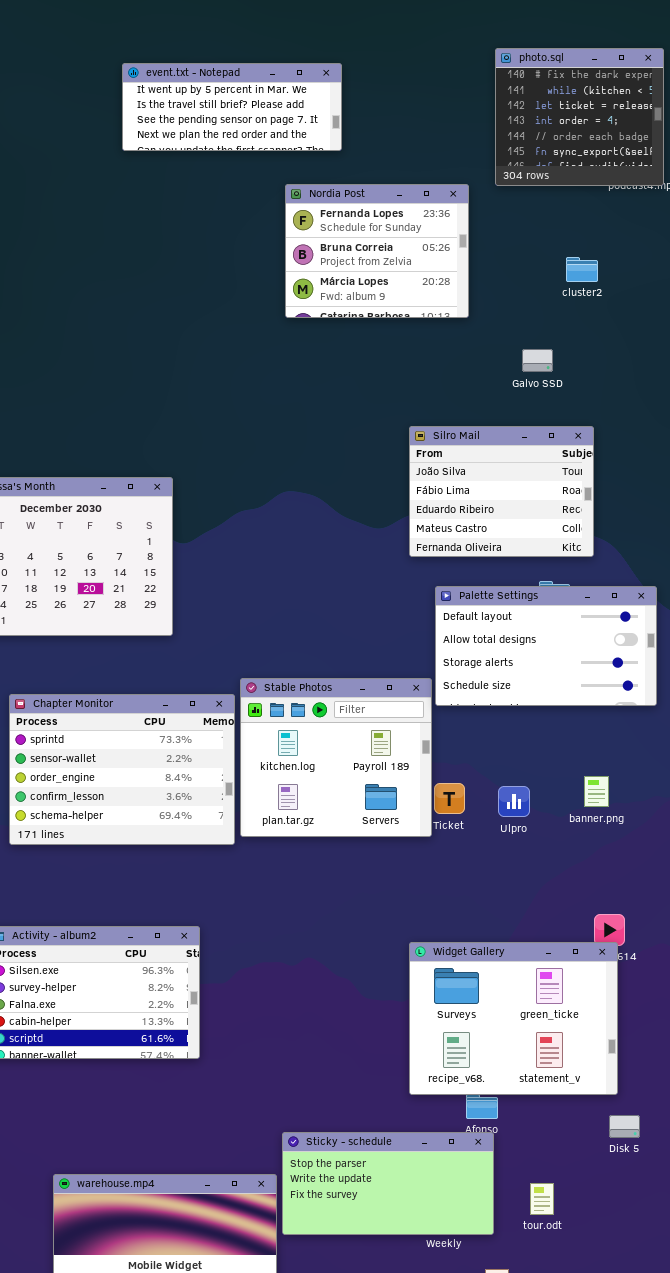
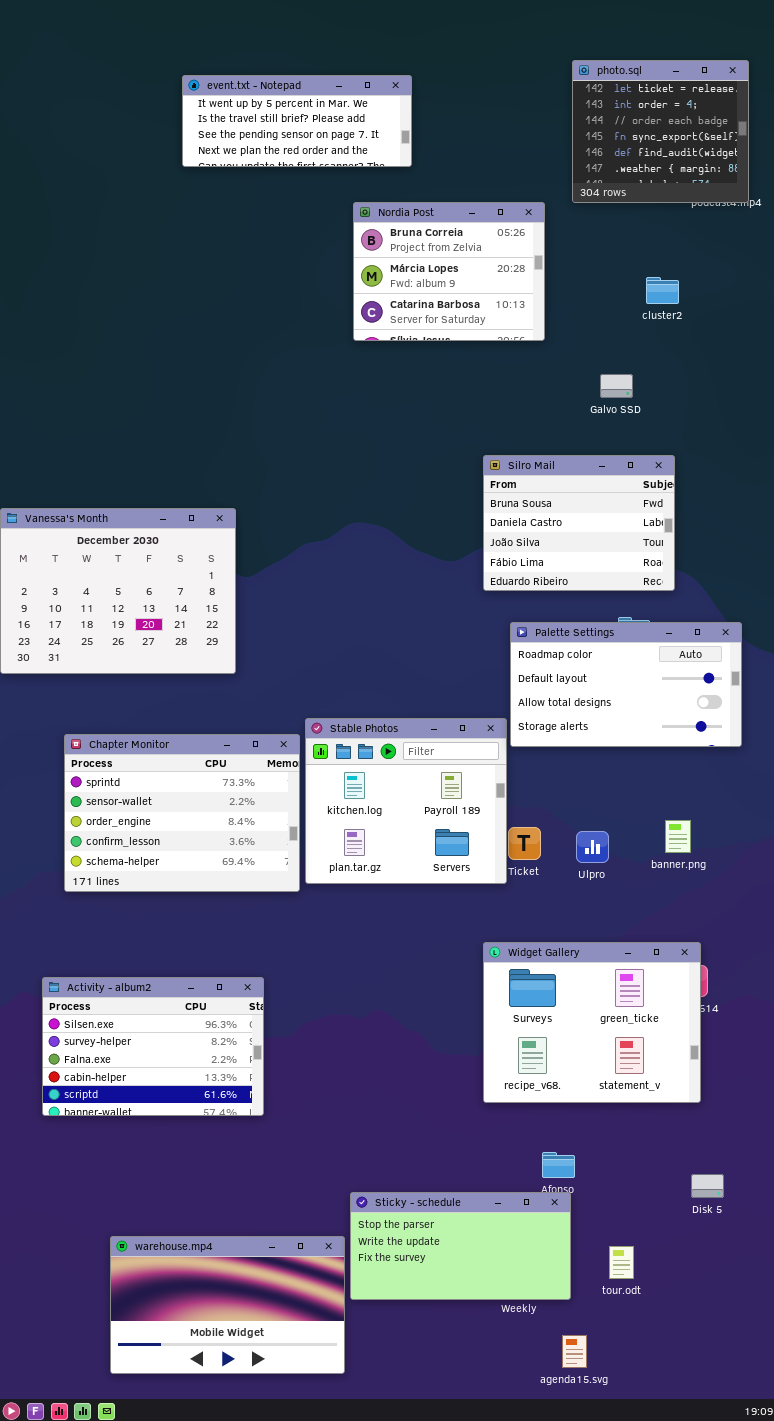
photo.sql: [495,48,664,186] -> [572,60,749,203], scrolled down 2 rows
Nordia Post: [285,184,469,318] -> [353,202,545,341], scrolled down 1 row
Silro Mail: [409,426,594,557] -> [483,455,675,591], scrolled up 2 rows
Palette Settings: [435,586,657,706] -> [510,622,742,747], scrolled up 1 row
Widget Gallery: [409,942,618,1095] -> [483,942,701,1103], moved

